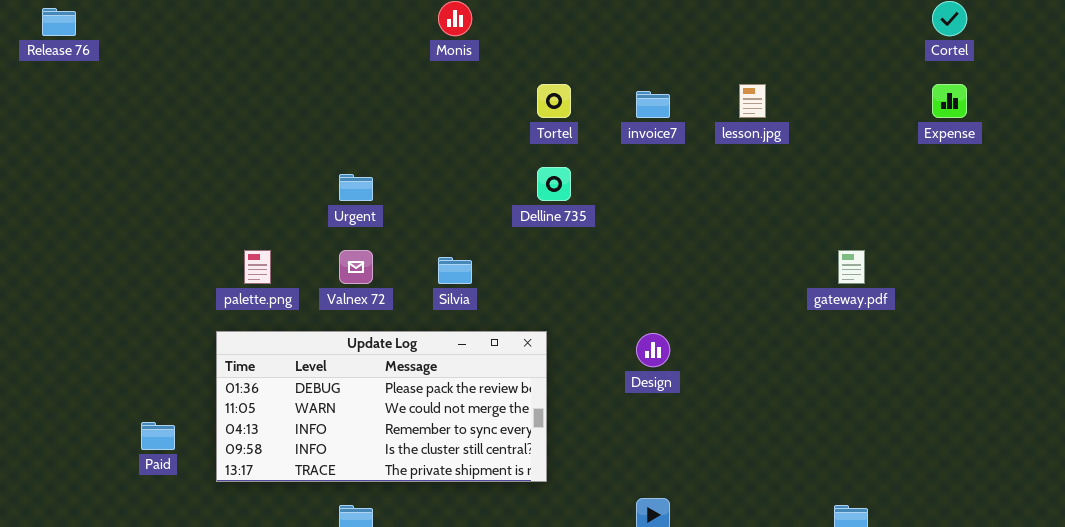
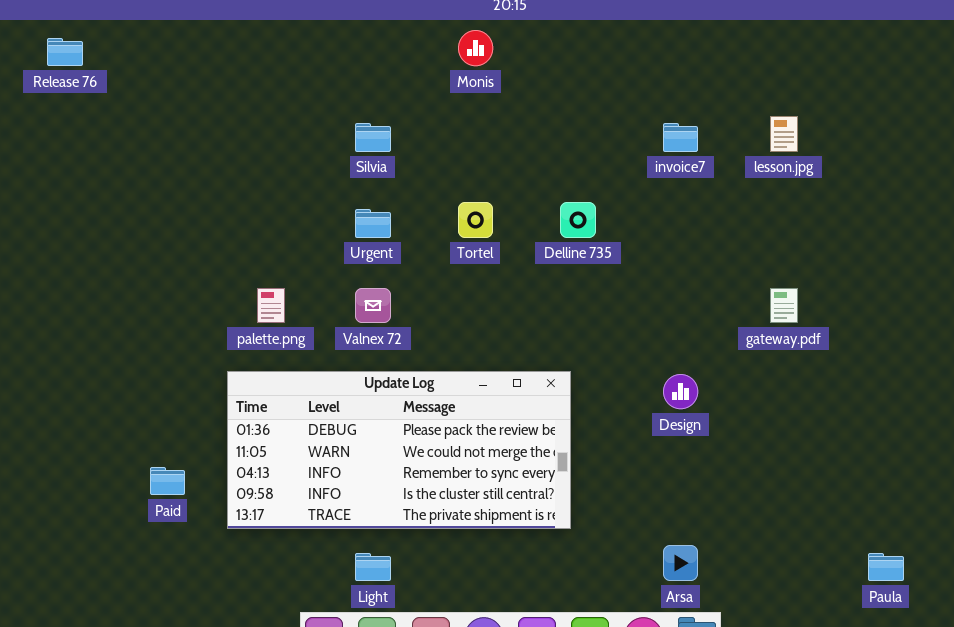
Tortel: [537,84,571,118] -> [458,202,493,238], moved
gateway.pdf: [838,250,865,284] -> [770,288,798,323], moved
Silvia: [438,257,472,284] -> [355,123,391,152], moved

